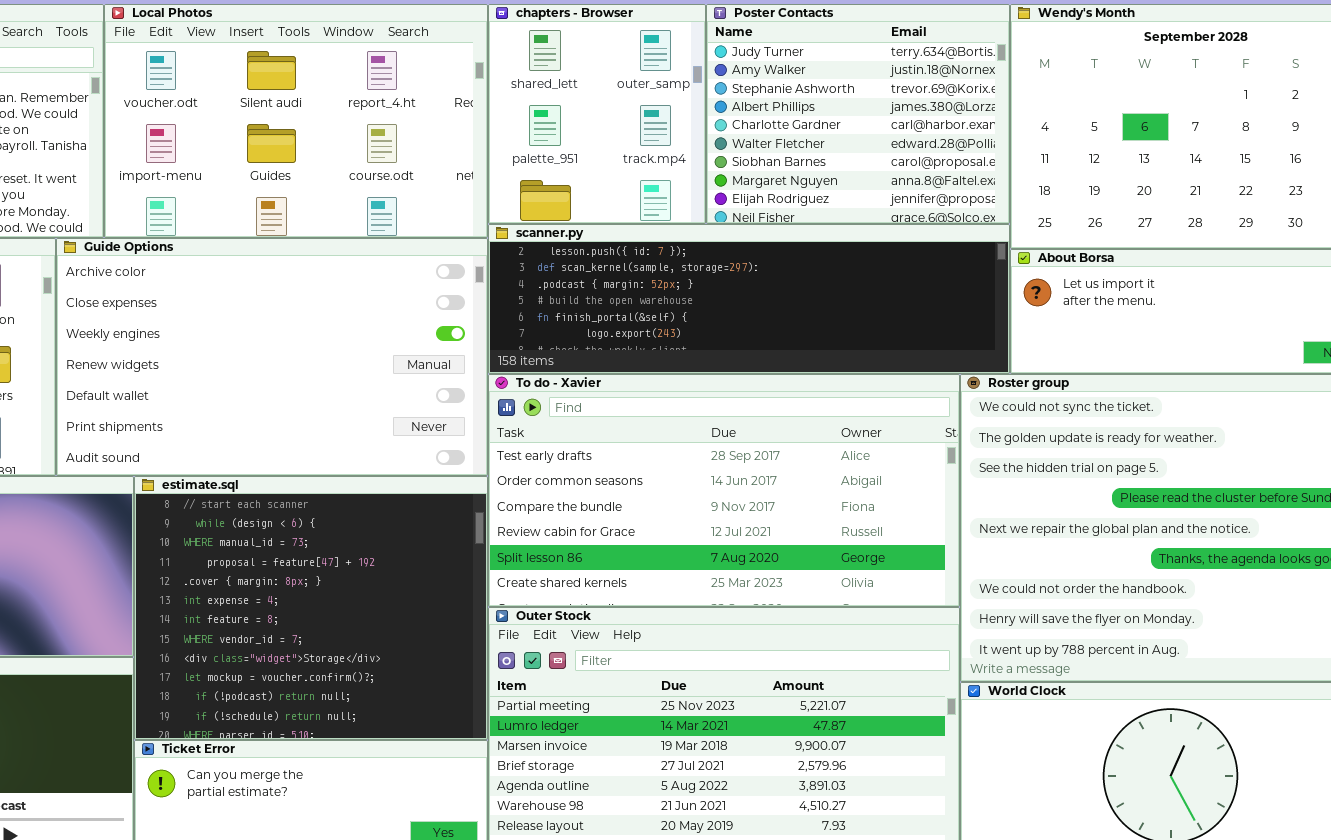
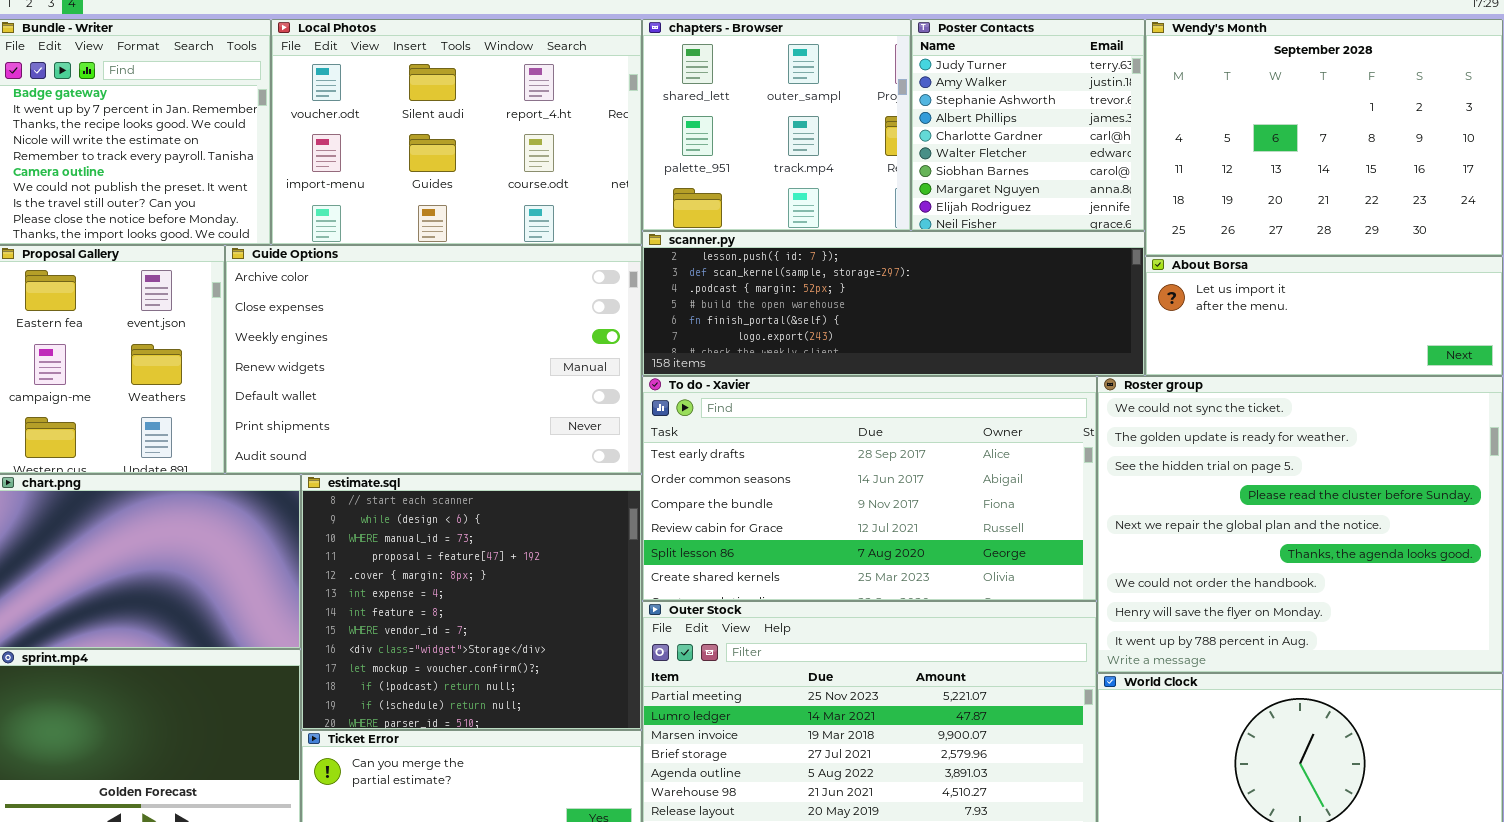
chapters - Browser: [488,4,706,224] -> [642,19,911,231], resized
Poster Contacts: [706,4,1010,224] -> [911,19,1145,231], resized

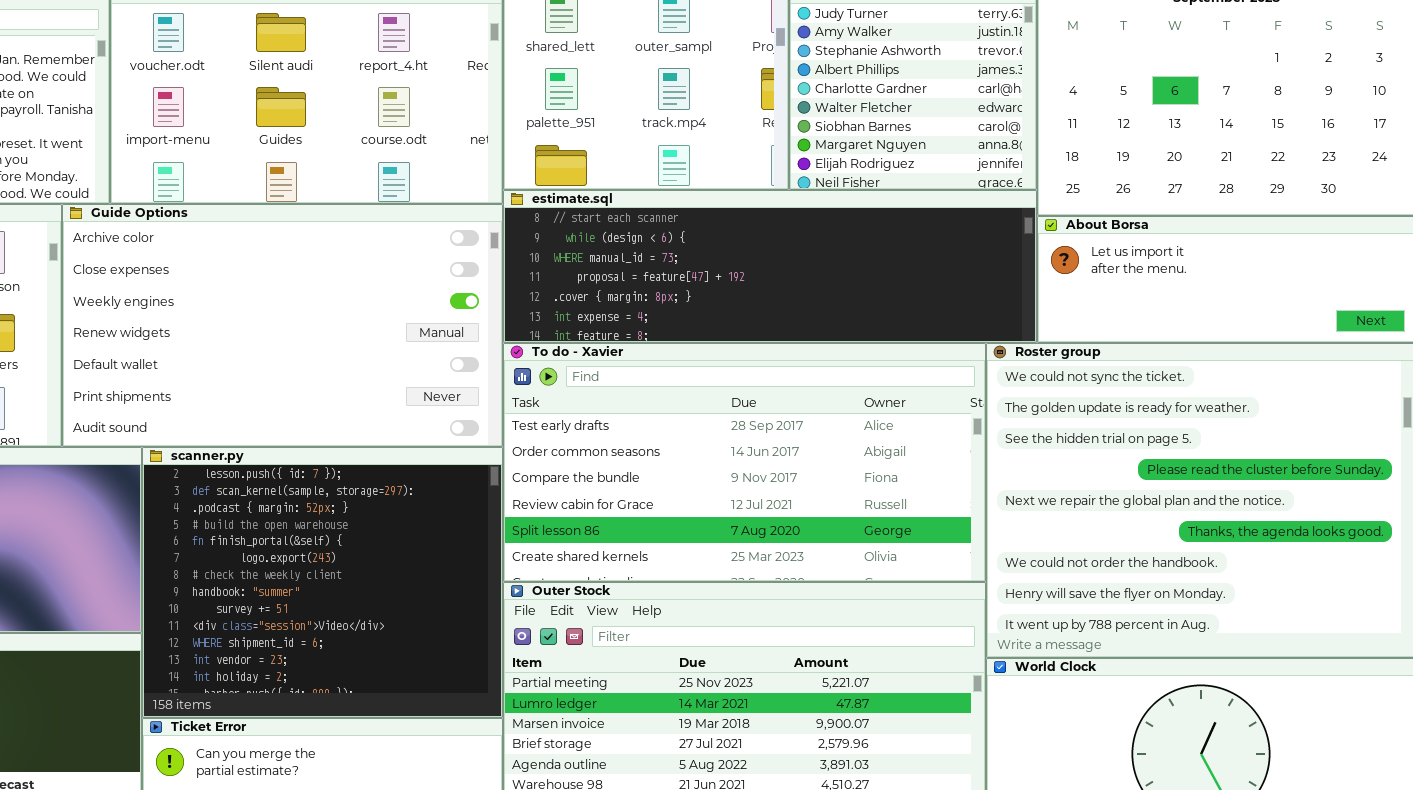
scanner.py: [642,231,1145,376] -> [142,447,503,718], moved, resized
estimate.sql: [301,474,642,730] -> [503,190,1037,343], moved, resized

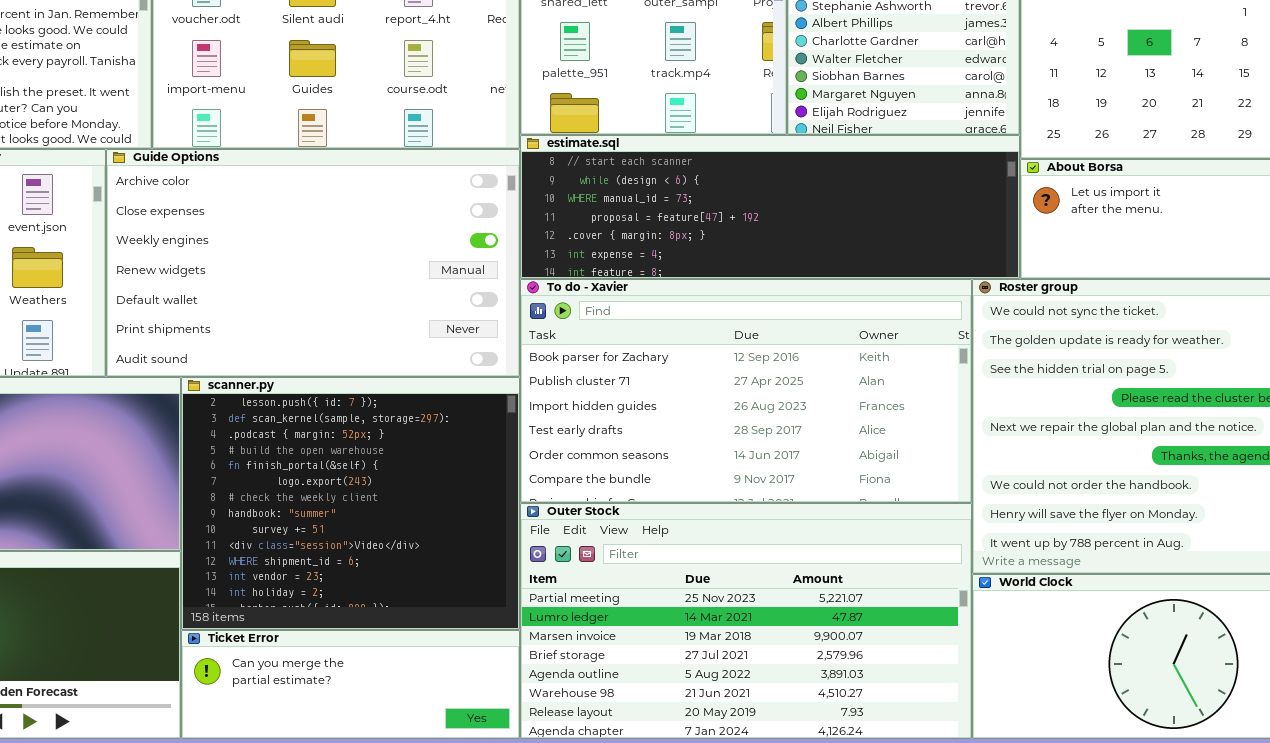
To do - Xavier: [503,343,986,582] -> [520,279,972,503], scrolled up 3 rows

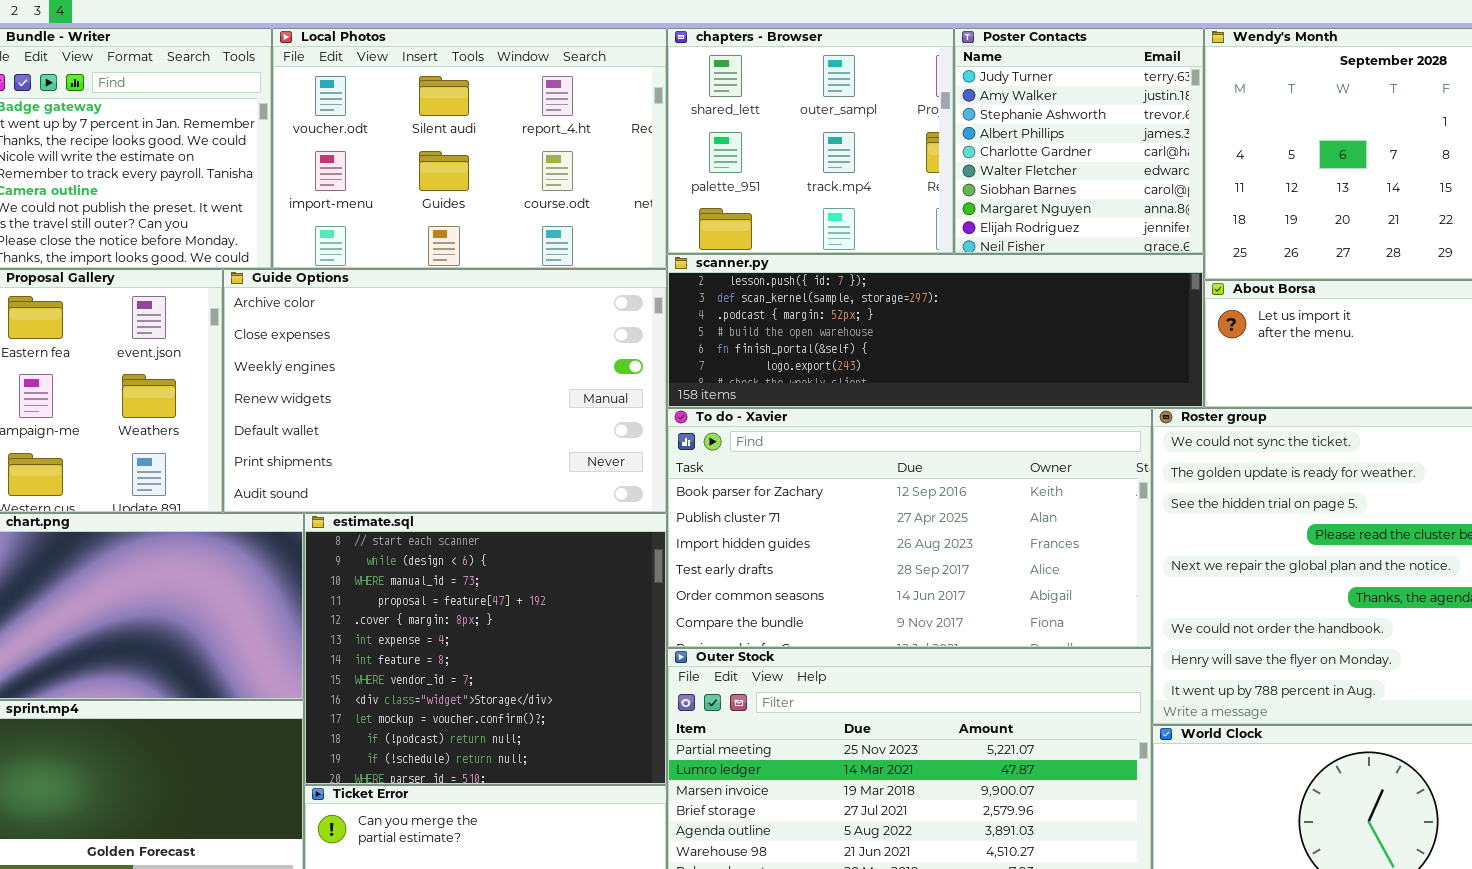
estimate.sql: [520,135,1020,279] -> [304,513,667,785], moved, resized
scanner.py: [181,377,520,630] -> [667,254,1204,408], moved, resized

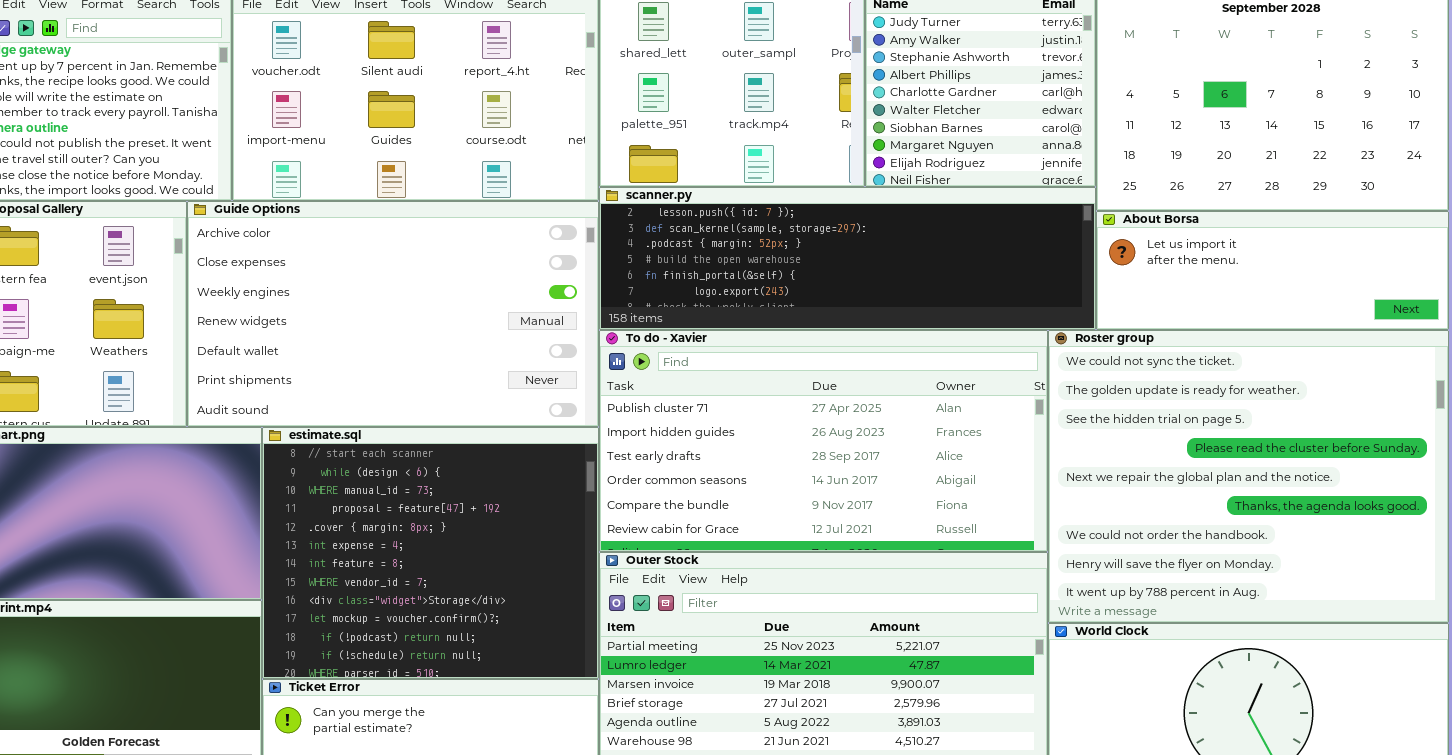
To do - Xavier: [667,408,1152,648] -> [599,330,1048,552], scrolled down 1 row

